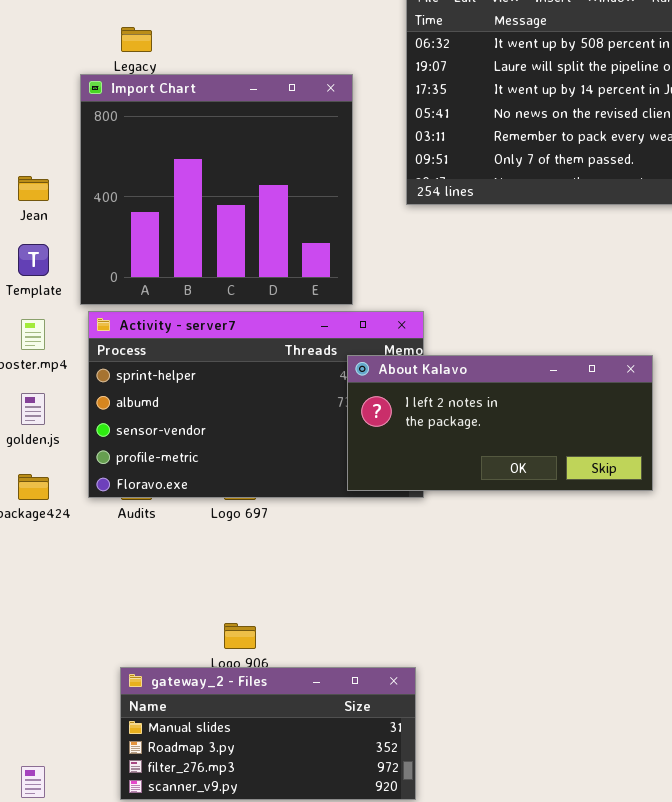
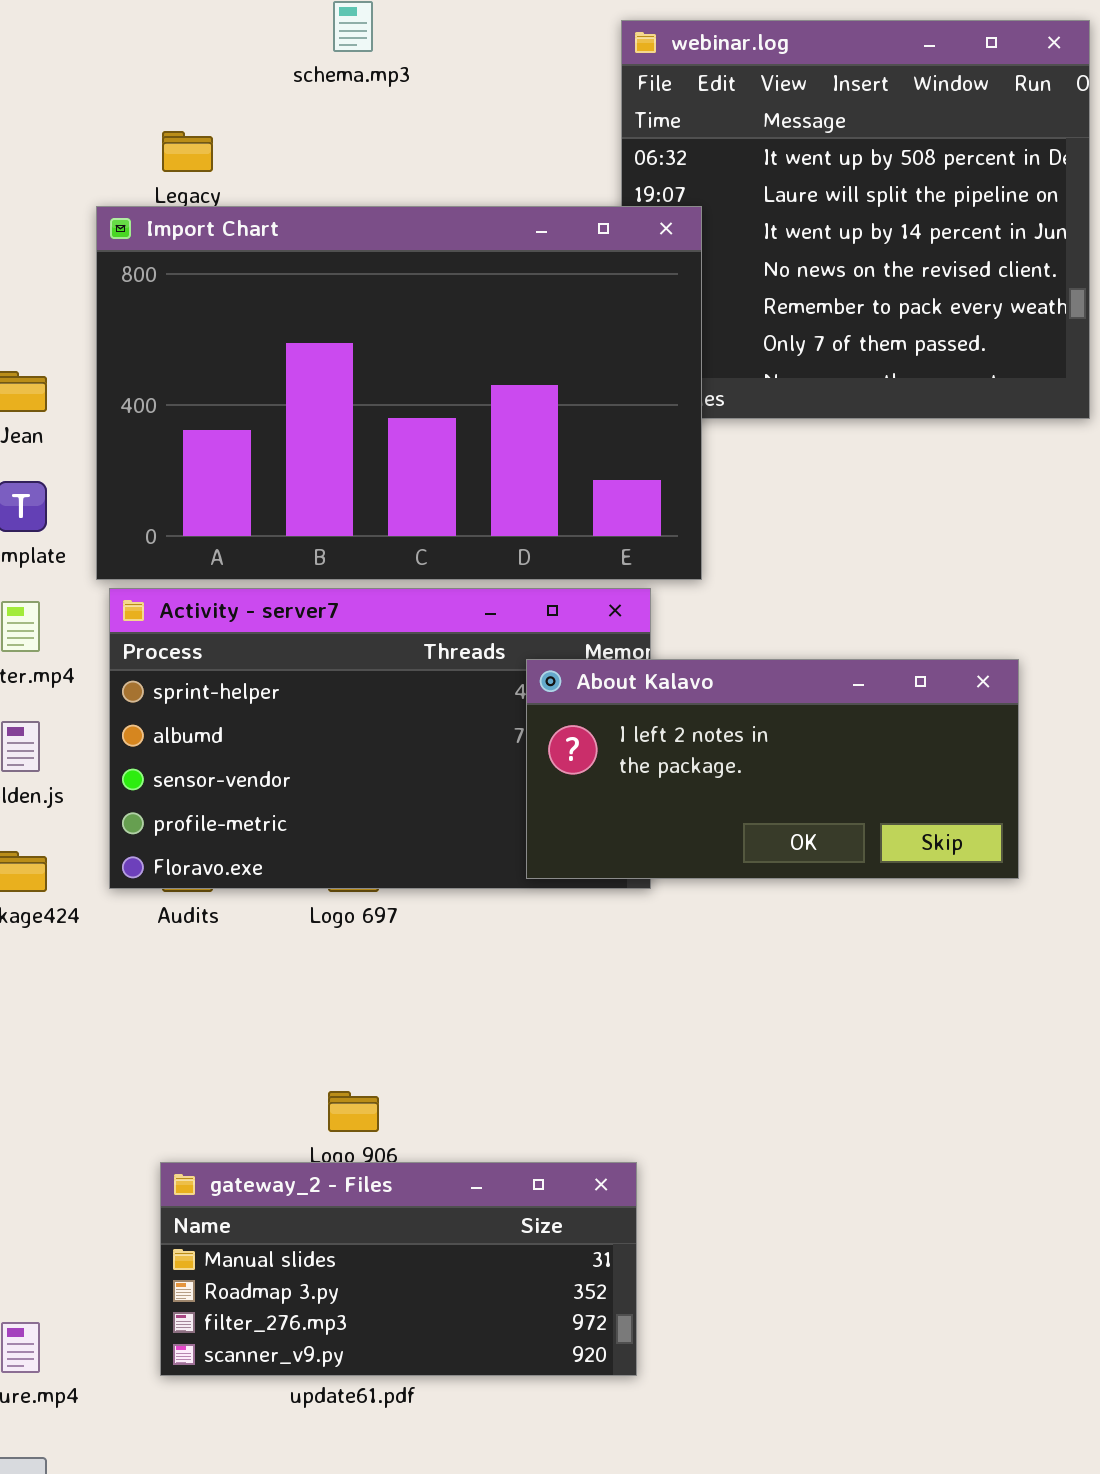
Import Chart: [80,74,353,305] -> [96,206,702,580], resized

